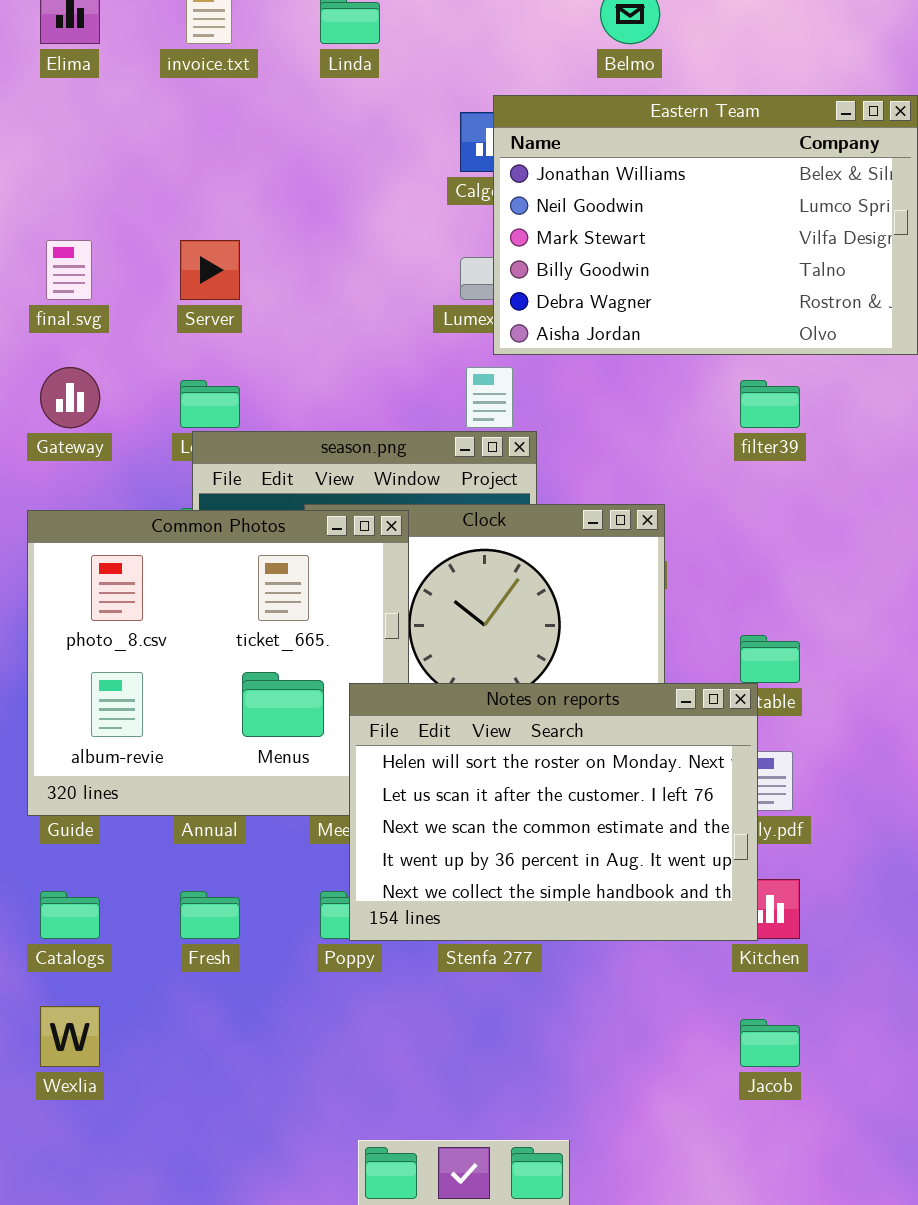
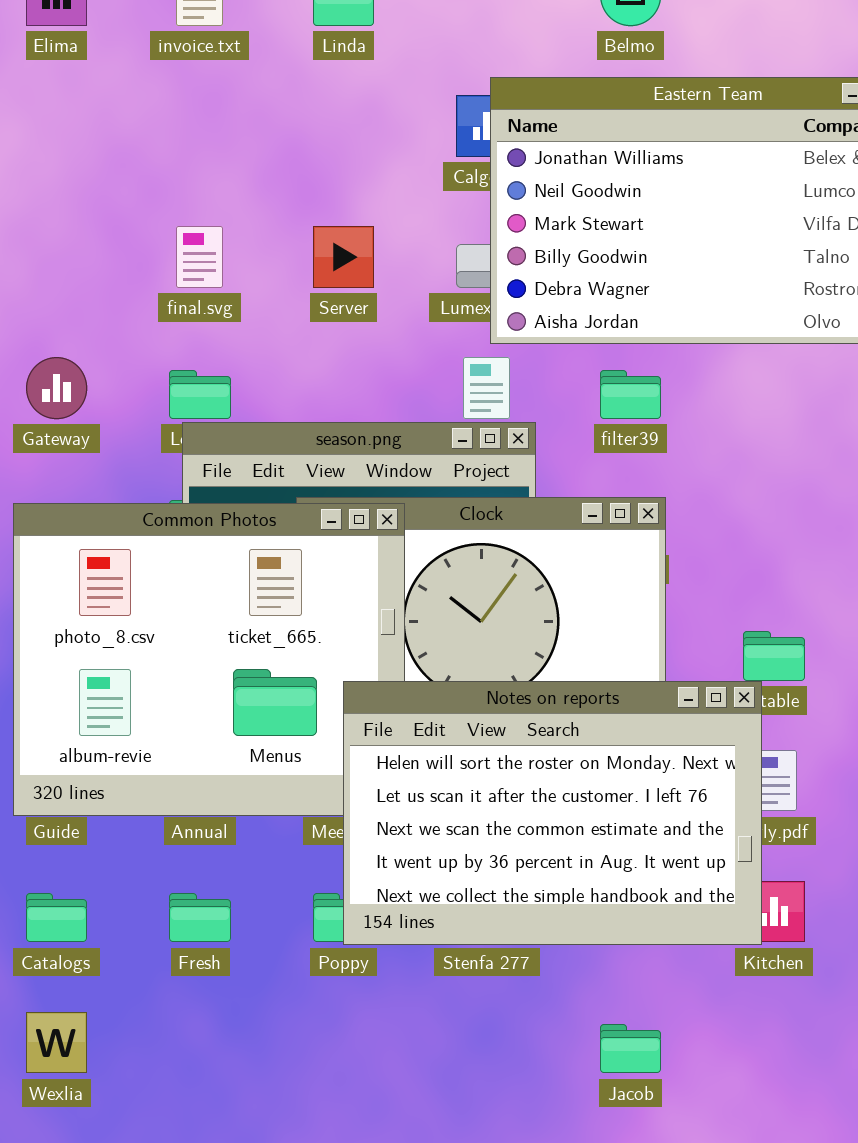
final.svg: [46,240,92,300] -> [176,226,223,288], moved
Server: [180,240,240,300] -> [313,226,374,288], moved
filter39: [740,380,800,428] -> [600,370,661,419], moved
Jacob: [740,1019,800,1067] -> [600,1024,661,1073], moved

